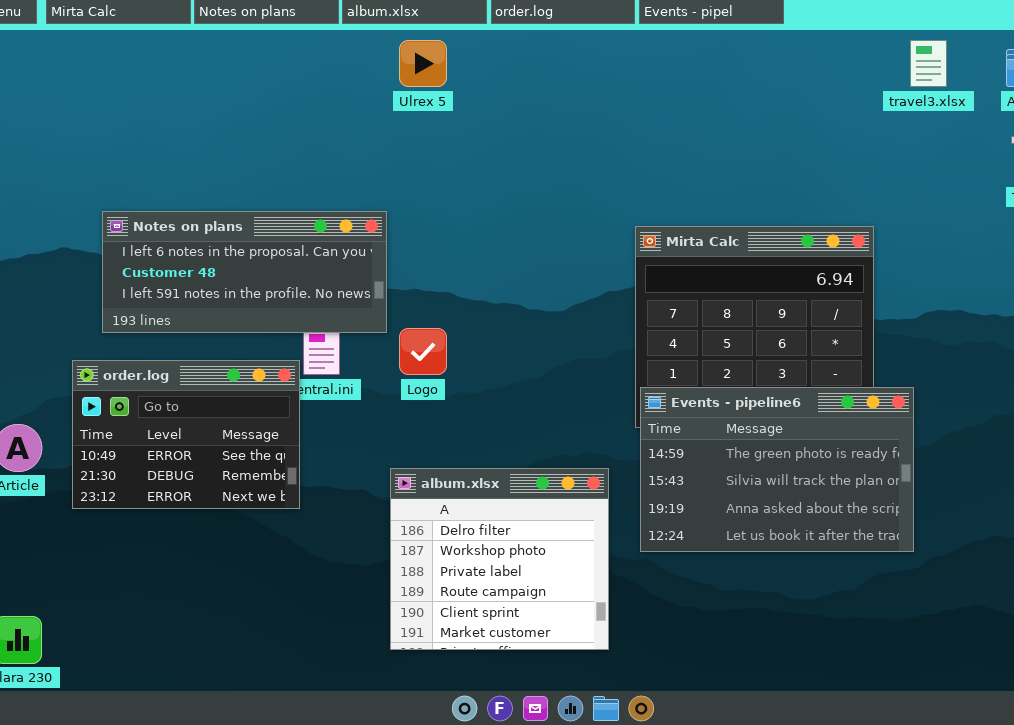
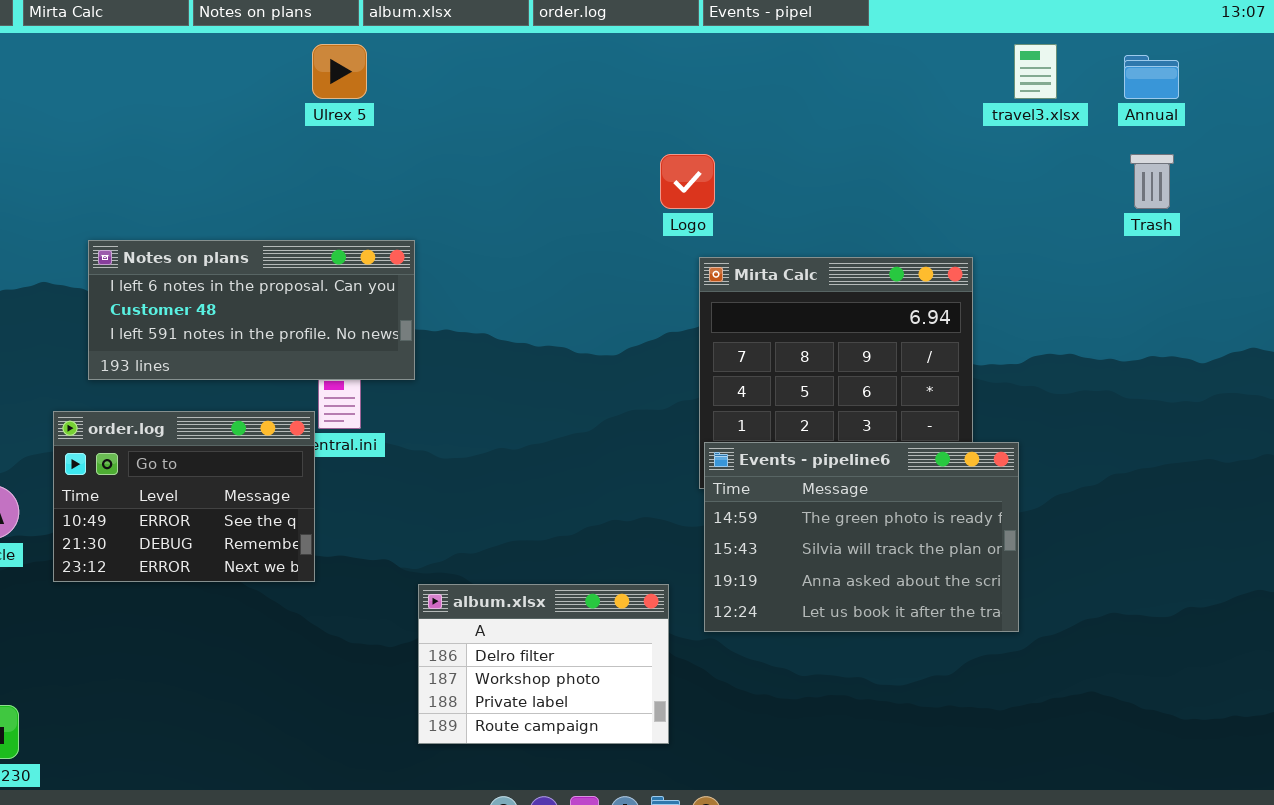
Ulrex 5: [399,40,447,87] -> [312,44,367,99], moved
Logo: [399,328,447,375] -> [660,154,715,209], moved
album.xlsx: [390,468,609,650] -> [418,584,669,744], resized

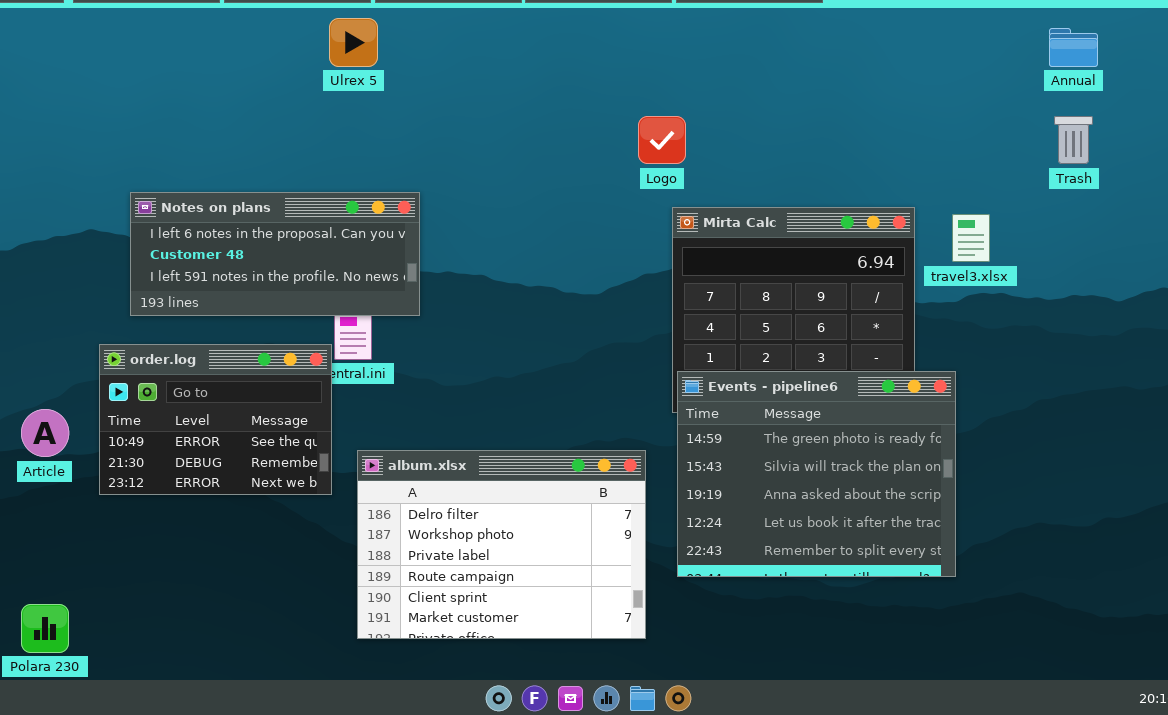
travel3.xlsx: [1014,44,1057,99] -> [952,214,990,262], moved
Events - pipeline6: [704,442,1019,632] -> [677,371,956,577], resized
album.xlsx: [418,584,669,744] -> [357,450,646,639], resized

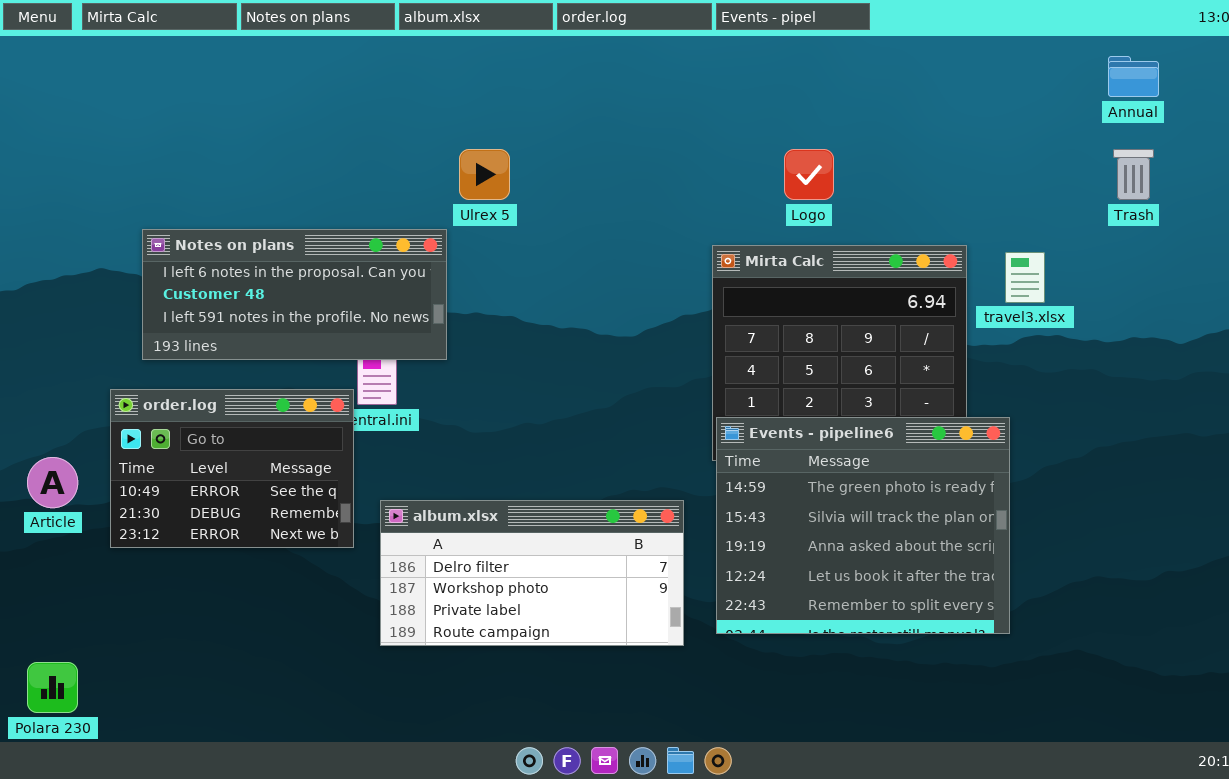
Ulrex 5: [329,18,378,67] -> [459,149,510,200], moved
Logo: [638,116,686,164] -> [784,149,834,200], moved
album.xlsx: [357,450,646,639] -> [380,500,684,646], resized

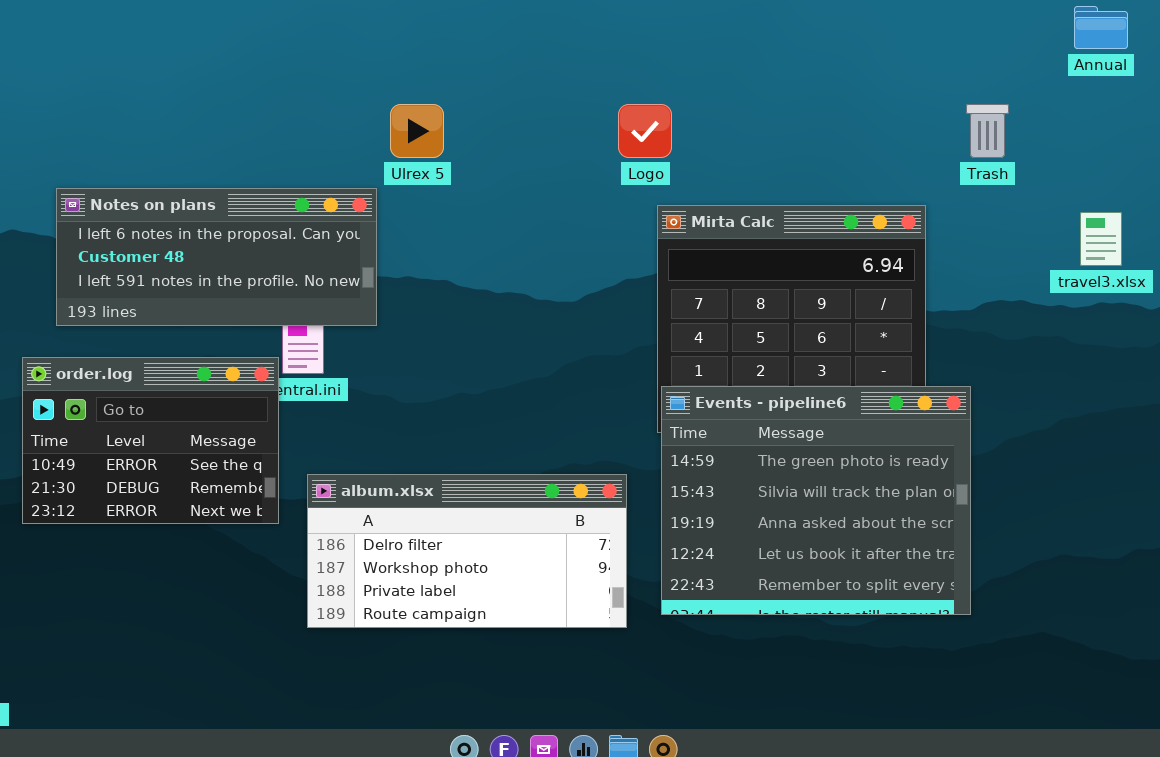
Logo: [784,149,834,200] -> [618,104,672,158], moved
Trash: [1113,149,1154,200] -> [966,104,1009,158], moved
travel3.xlsx: [1005,252,1045,303] -> [1080,212,1122,266], moved

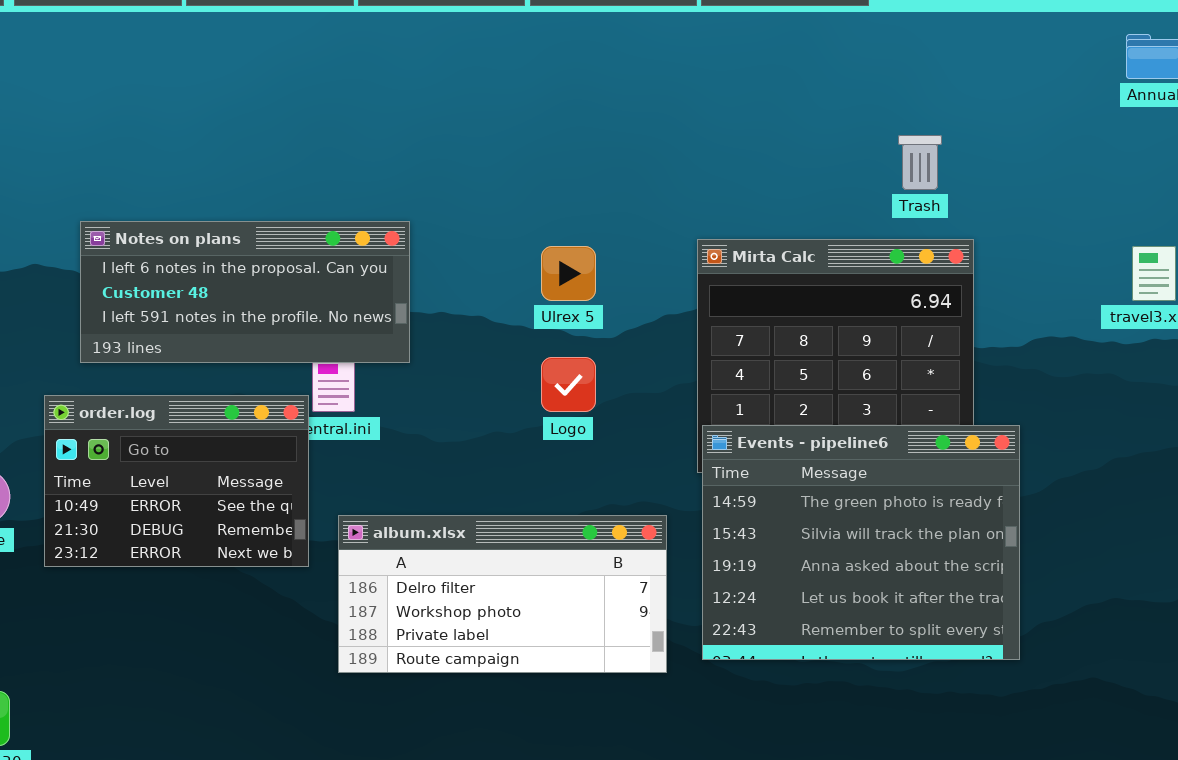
Ulrex 5: [390,104,444,158] -> [541,246,596,301], moved
Logo: [618,104,672,158] -> [541,357,596,412], moved
Trash: [966,104,1009,158] -> [898,135,942,190], moved

